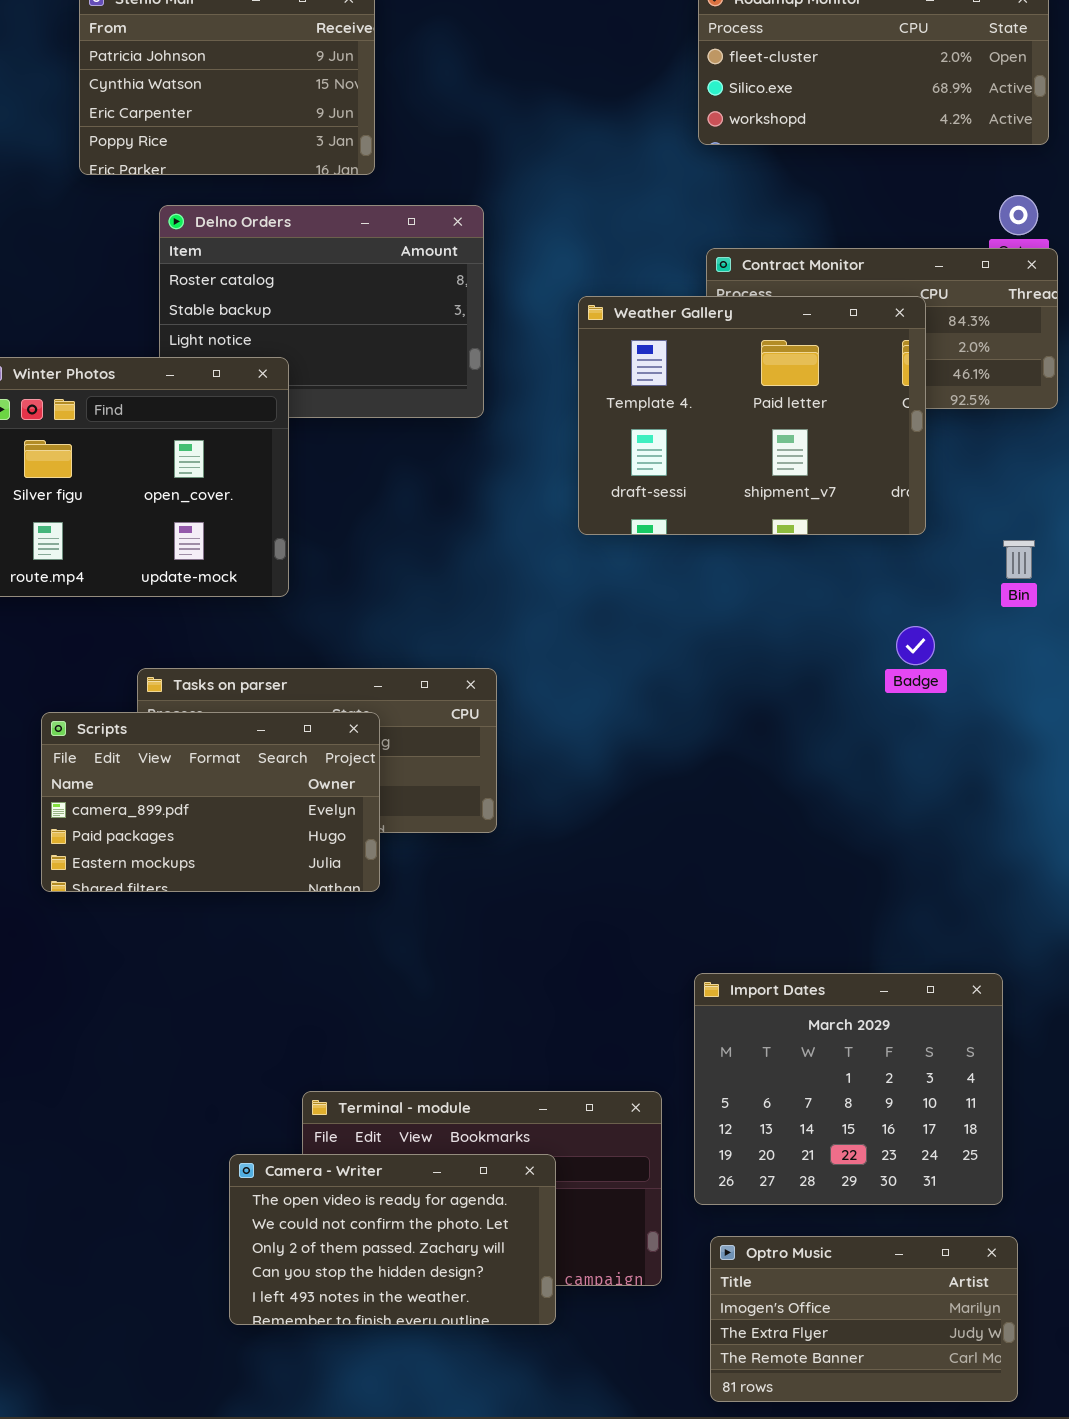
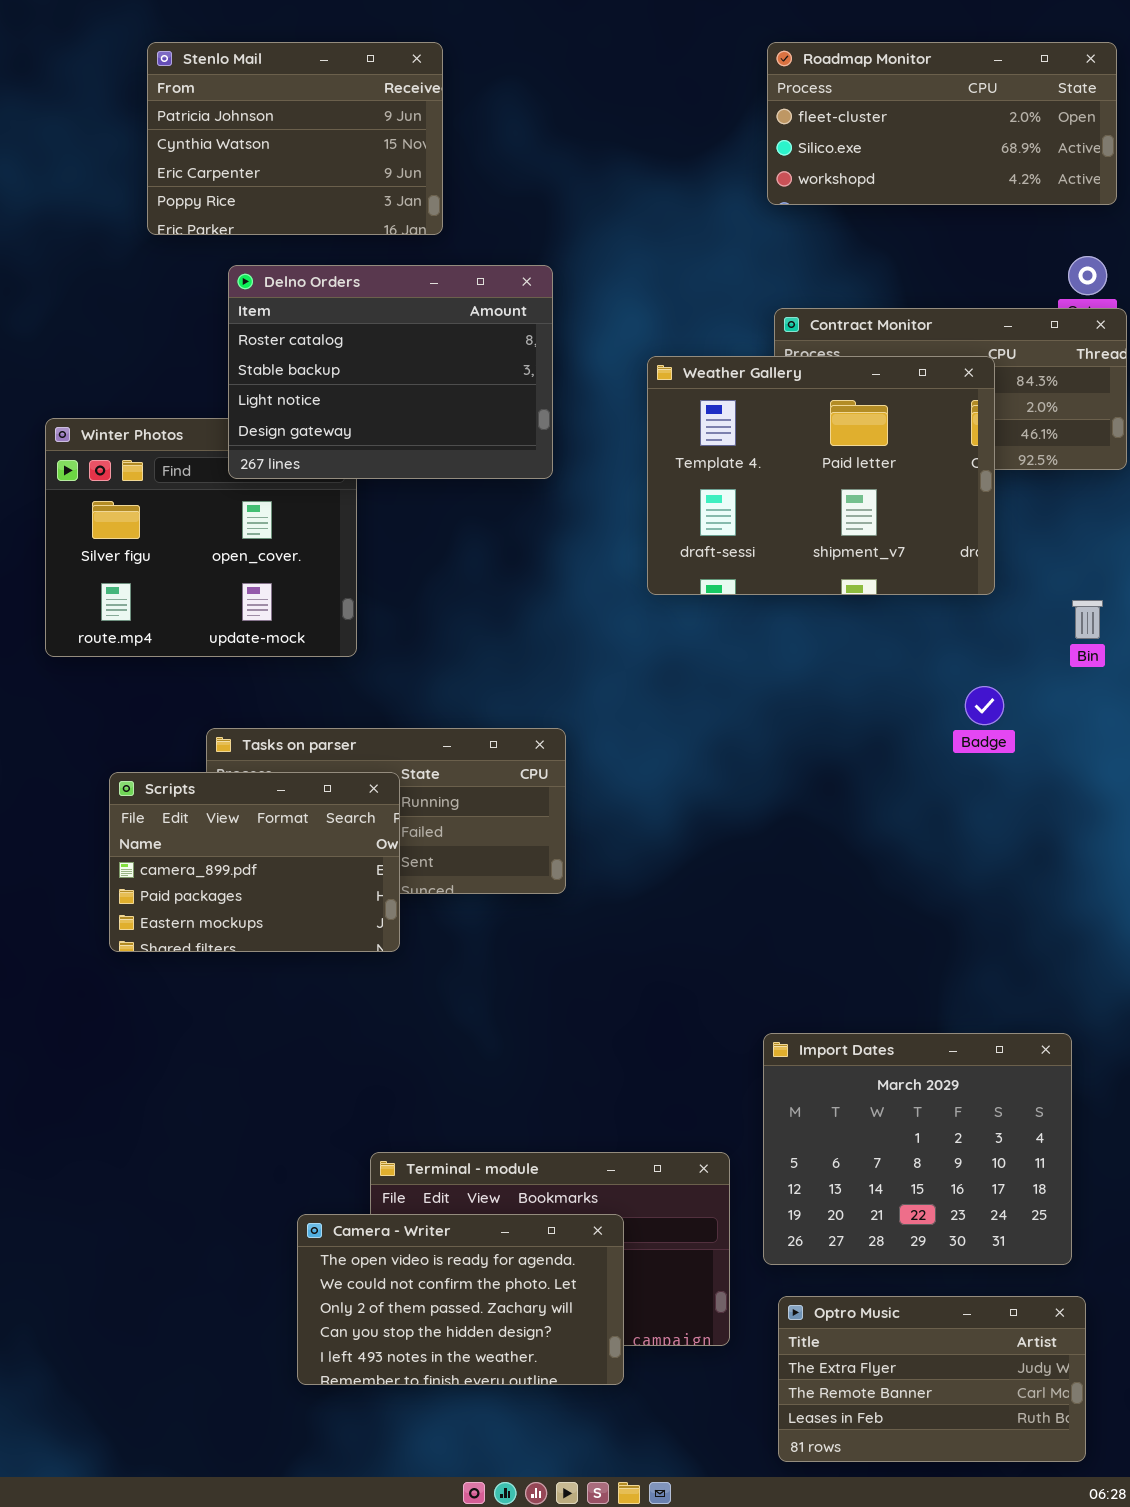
Delno Orders: [159,205,484,418] -> [228,265,553,479], raised
Scripts: [41,712,380,892] -> [109,772,400,952], resized
Optro Music: [710,1236,1018,1402] -> [778,1296,1086,1462], scrolled down 1 row

